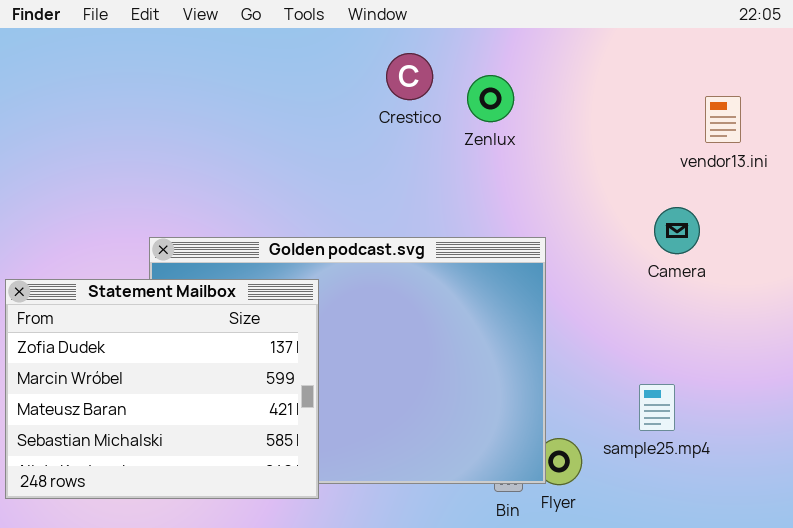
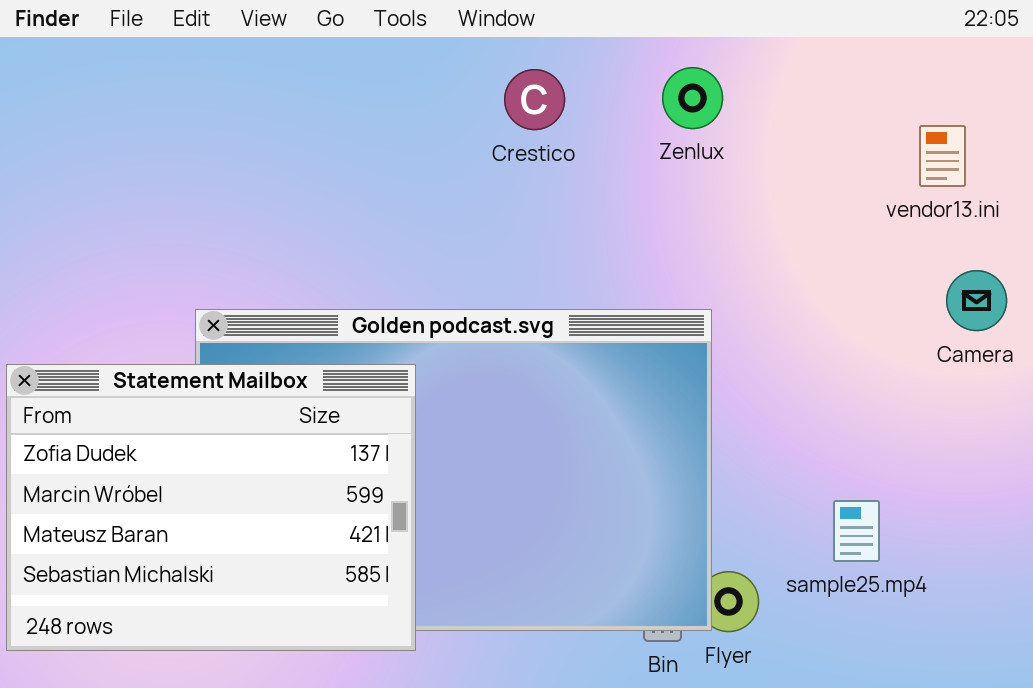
Zenlux: [467,75,514,122] -> [662,67,723,129], moved
Camera: [654,207,700,254] -> [946,270,1007,331], moved

